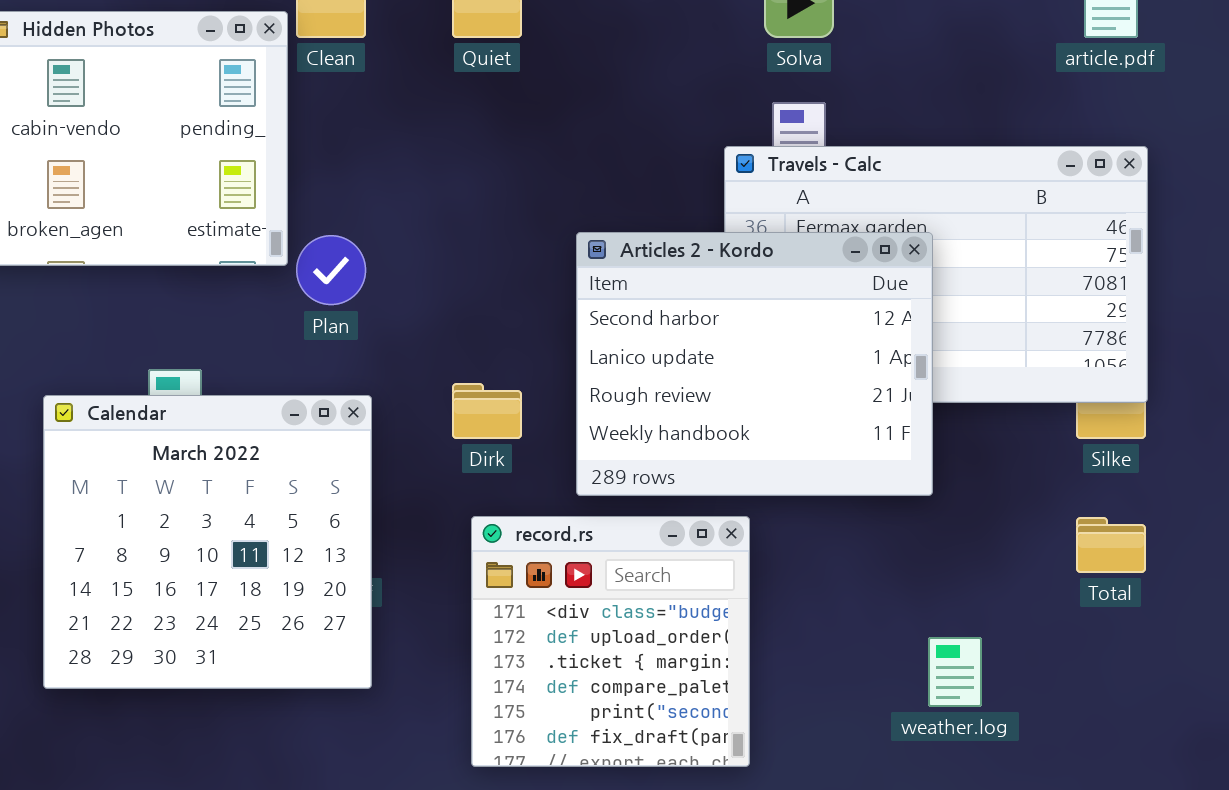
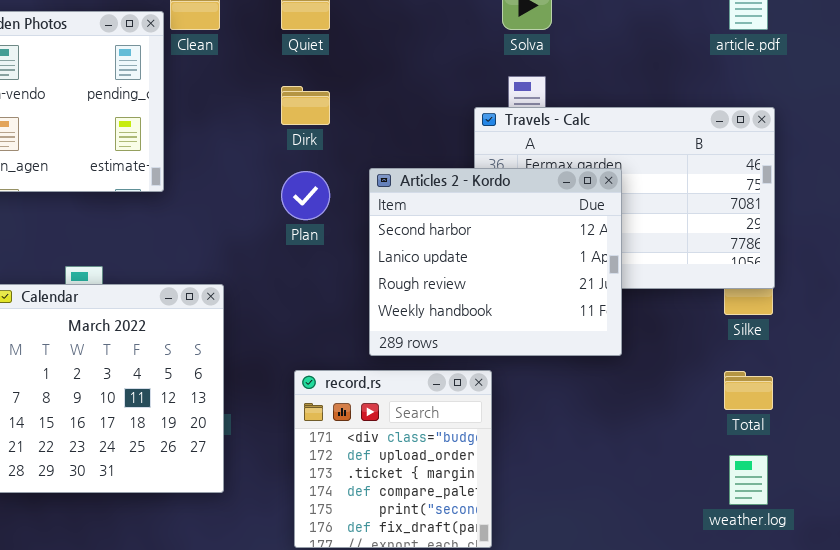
Plan: [296,235,366,305] -> [281,171,330,220], moved
Dirk: [452,383,522,439] -> [281,86,330,125], moved
weather.log: [928,637,982,707] -> [729,455,768,505], moved

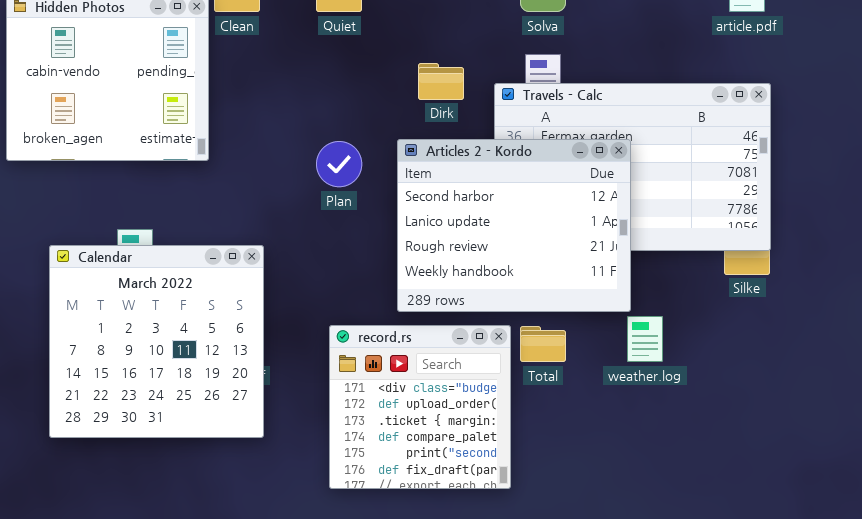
Dirk: [281,86,330,125] -> [418,63,464,100], moved
Total: [724,371,773,410] -> [520,326,566,362], moved
weather.log: [729,455,768,505] -> [627,316,663,362], moved

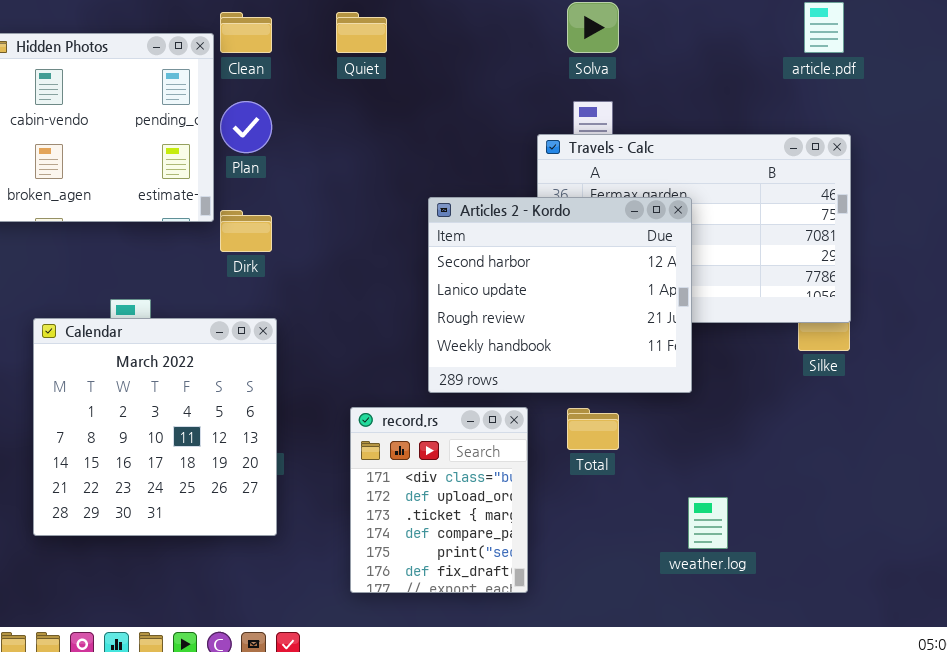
Dirk: [418,63,464,100] -> [220,210,272,252], moved
Plan: [316,141,362,187] -> [220,101,272,153], moved
weather.log: [627,316,663,362] -> [688,497,728,549], moved
record.rs: [329,325,511,489] -> [350,407,528,593], resized

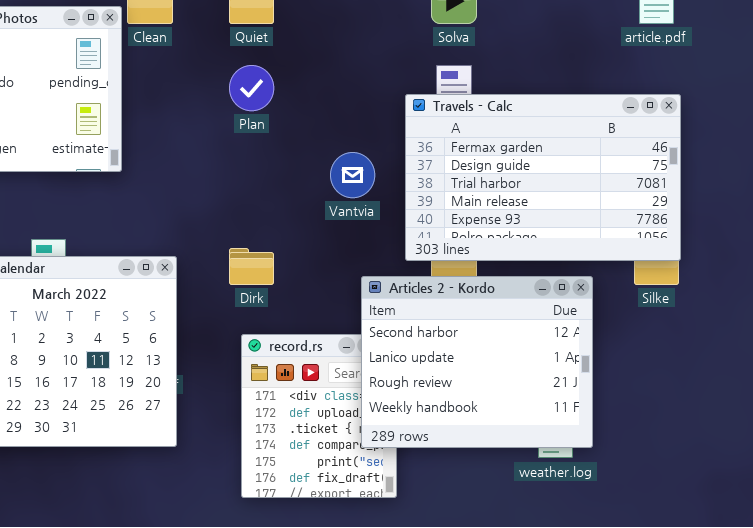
Plan: [220,101,272,153] -> [229,65,274,111], moved
Articles 2 - Kordo: [428,197,692,393] -> [361,276,593,448], moved
Dirk: [220,210,272,252] -> [229,248,274,285], moved

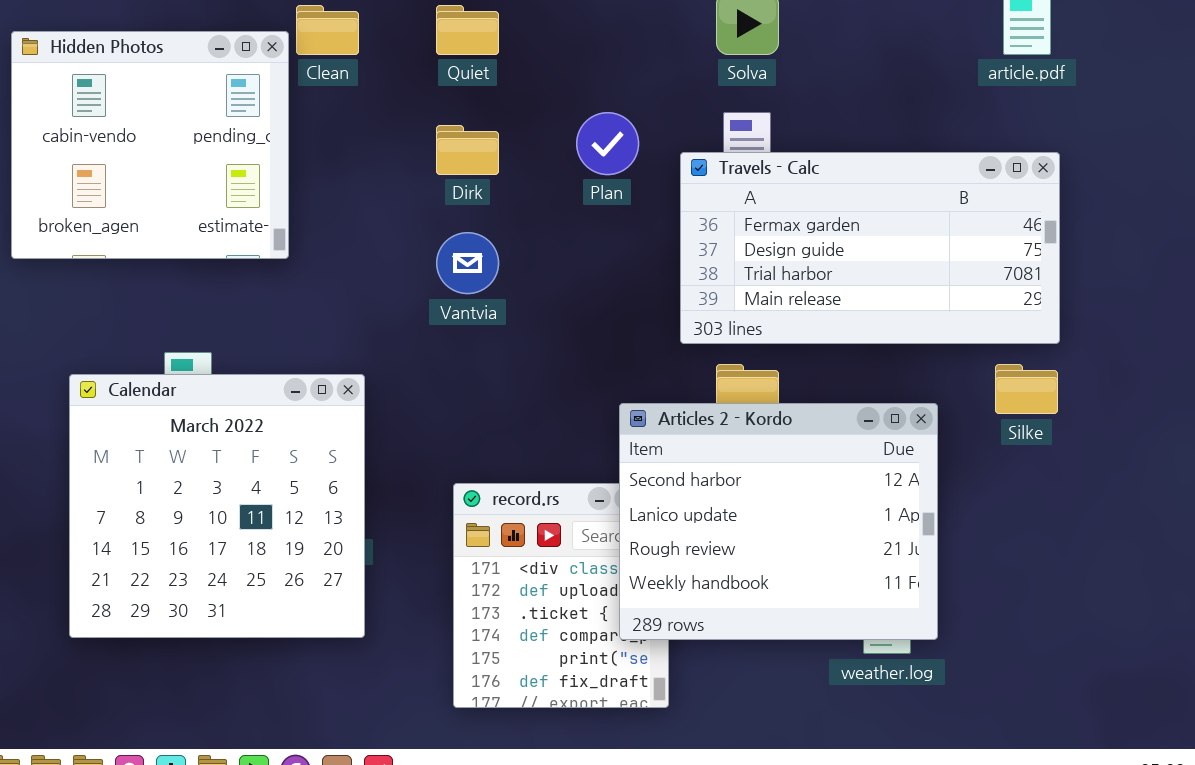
Plan: [229,65,274,111] -> [576,112,639,175], moved
Travels - Calc: [405,94,681,261] -> [680,152,1060,344], resized
Vantvia: [330,152,375,198] -> [436,232,499,294], moved
Dirk: [229,248,274,285] -> [436,125,499,175], moved

